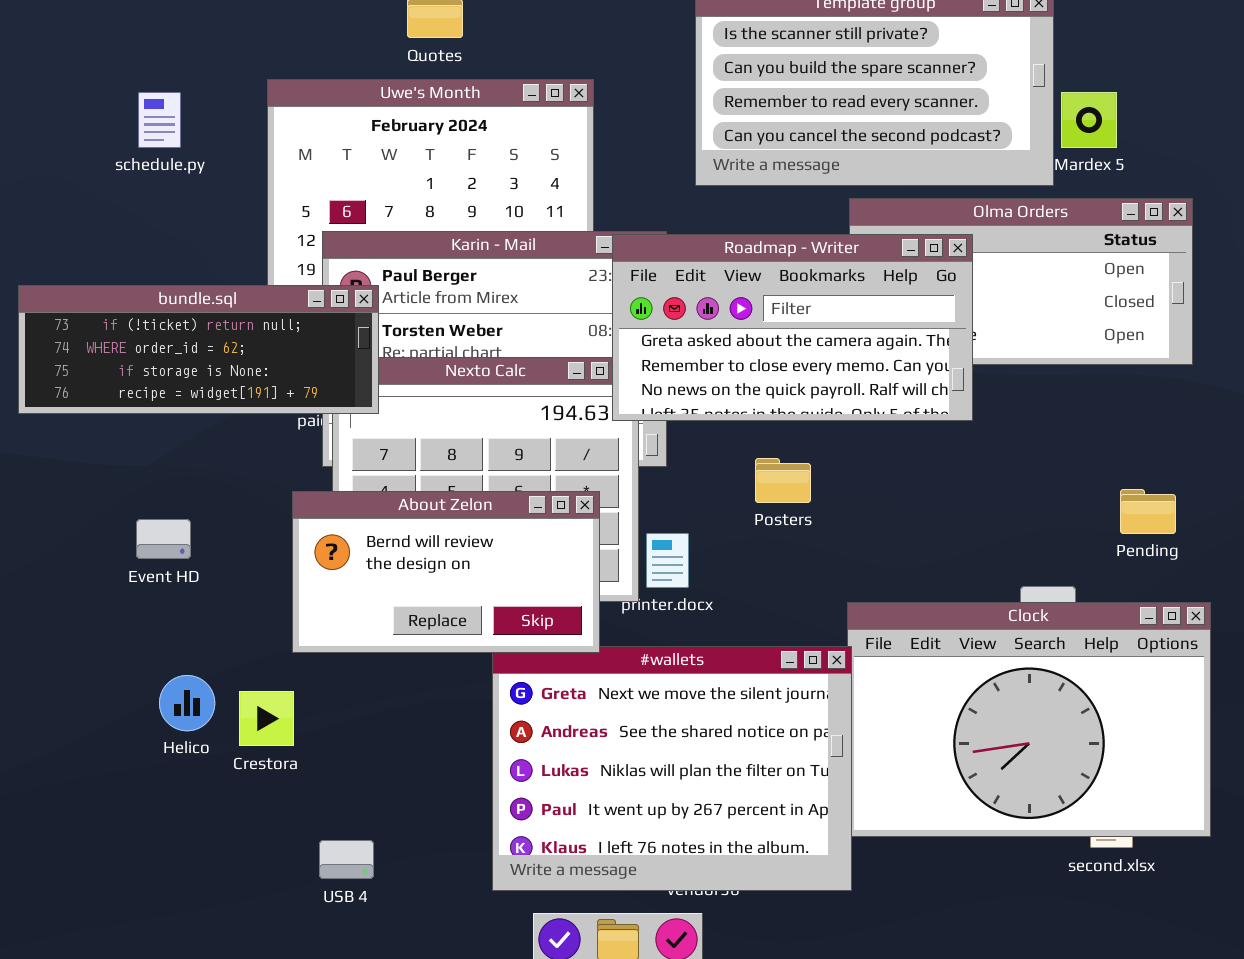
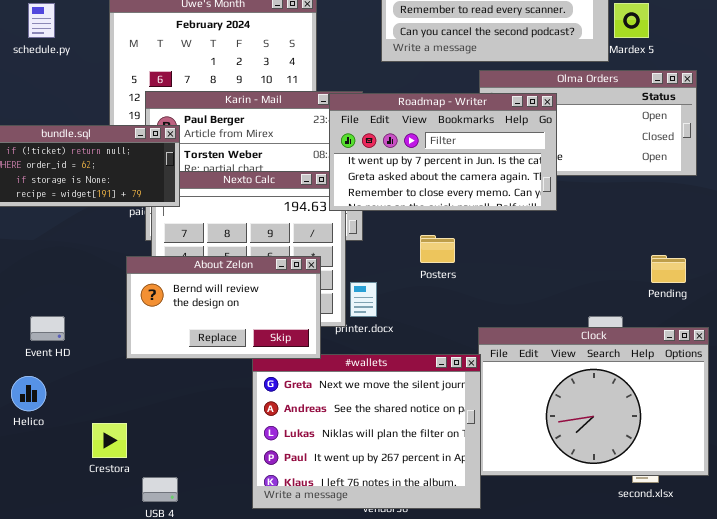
Roadmap - Writer: [612,234,973,421] -> [329,93,557,211], scrolled up 1 row
Event HD: [136,519,191,559] -> [30,316,65,341], moved
Helico: [159,675,215,731] -> [11,376,46,411], moved
Crestora: [239,691,294,746] -> [92,423,127,458], moved

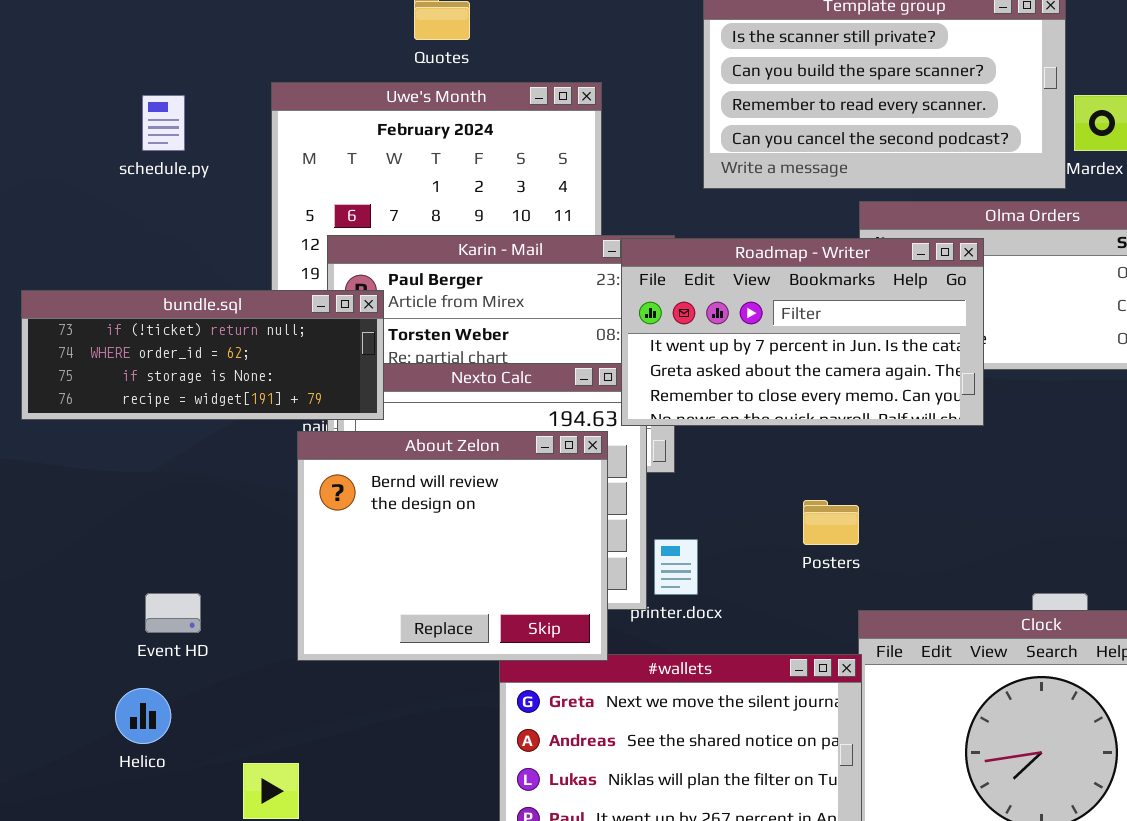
Posters: [420,235,455,263] -> [803,500,859,545], moved
About Zelon: [126,256,321,359] -> [297,431,608,661], resized

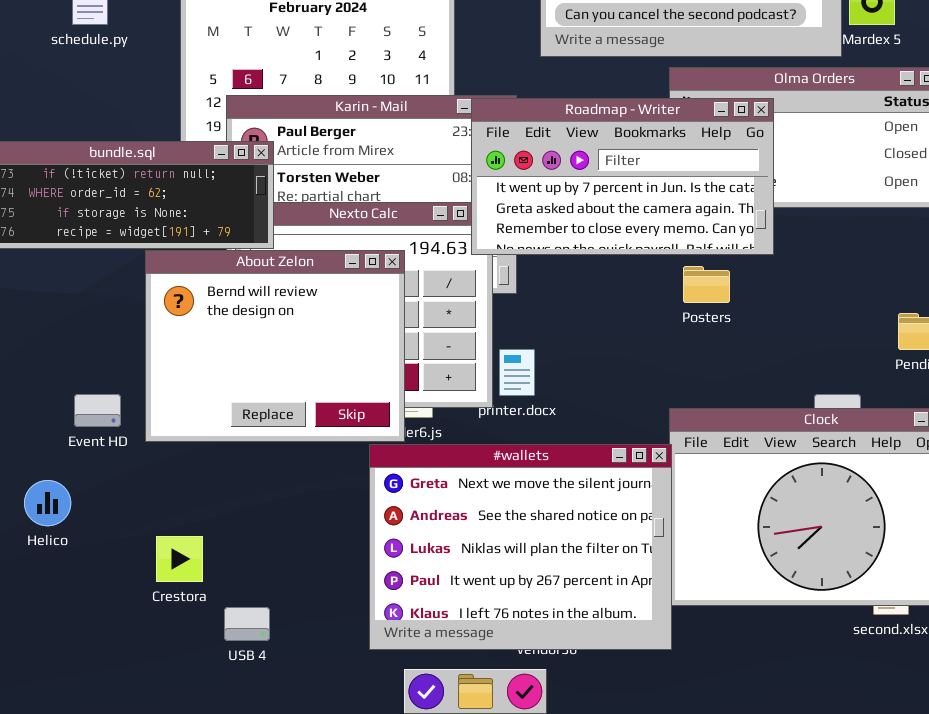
About Zelon: [297,431,608,661] -> [145,250,405,442], moved
Posters: [803,500,859,545] -> [683,266,730,303], moved
Helico: [115,688,171,744] -> [24,480,71,526], moved

